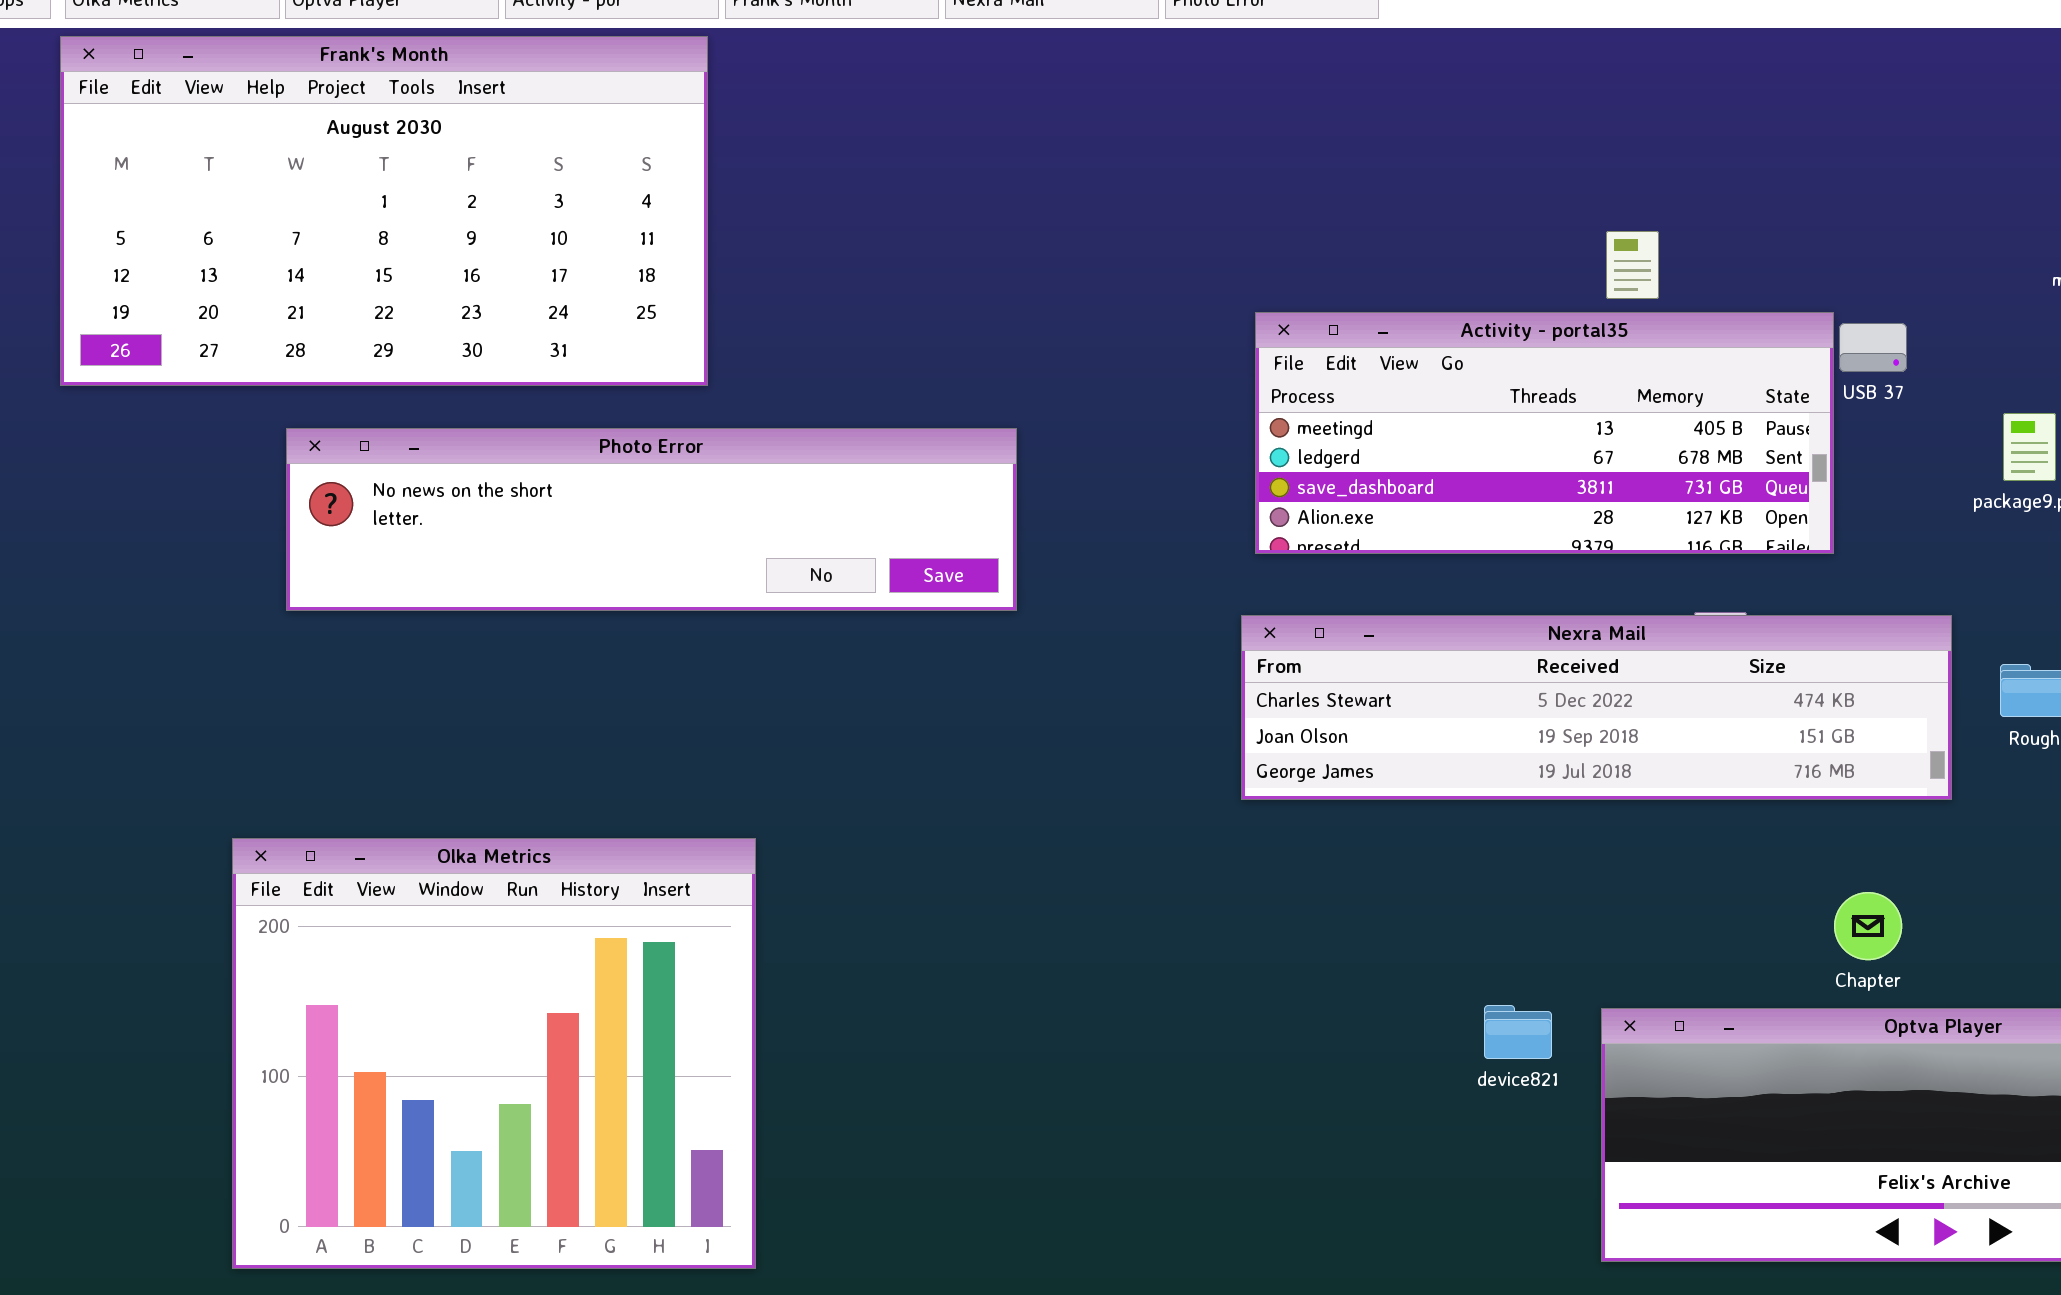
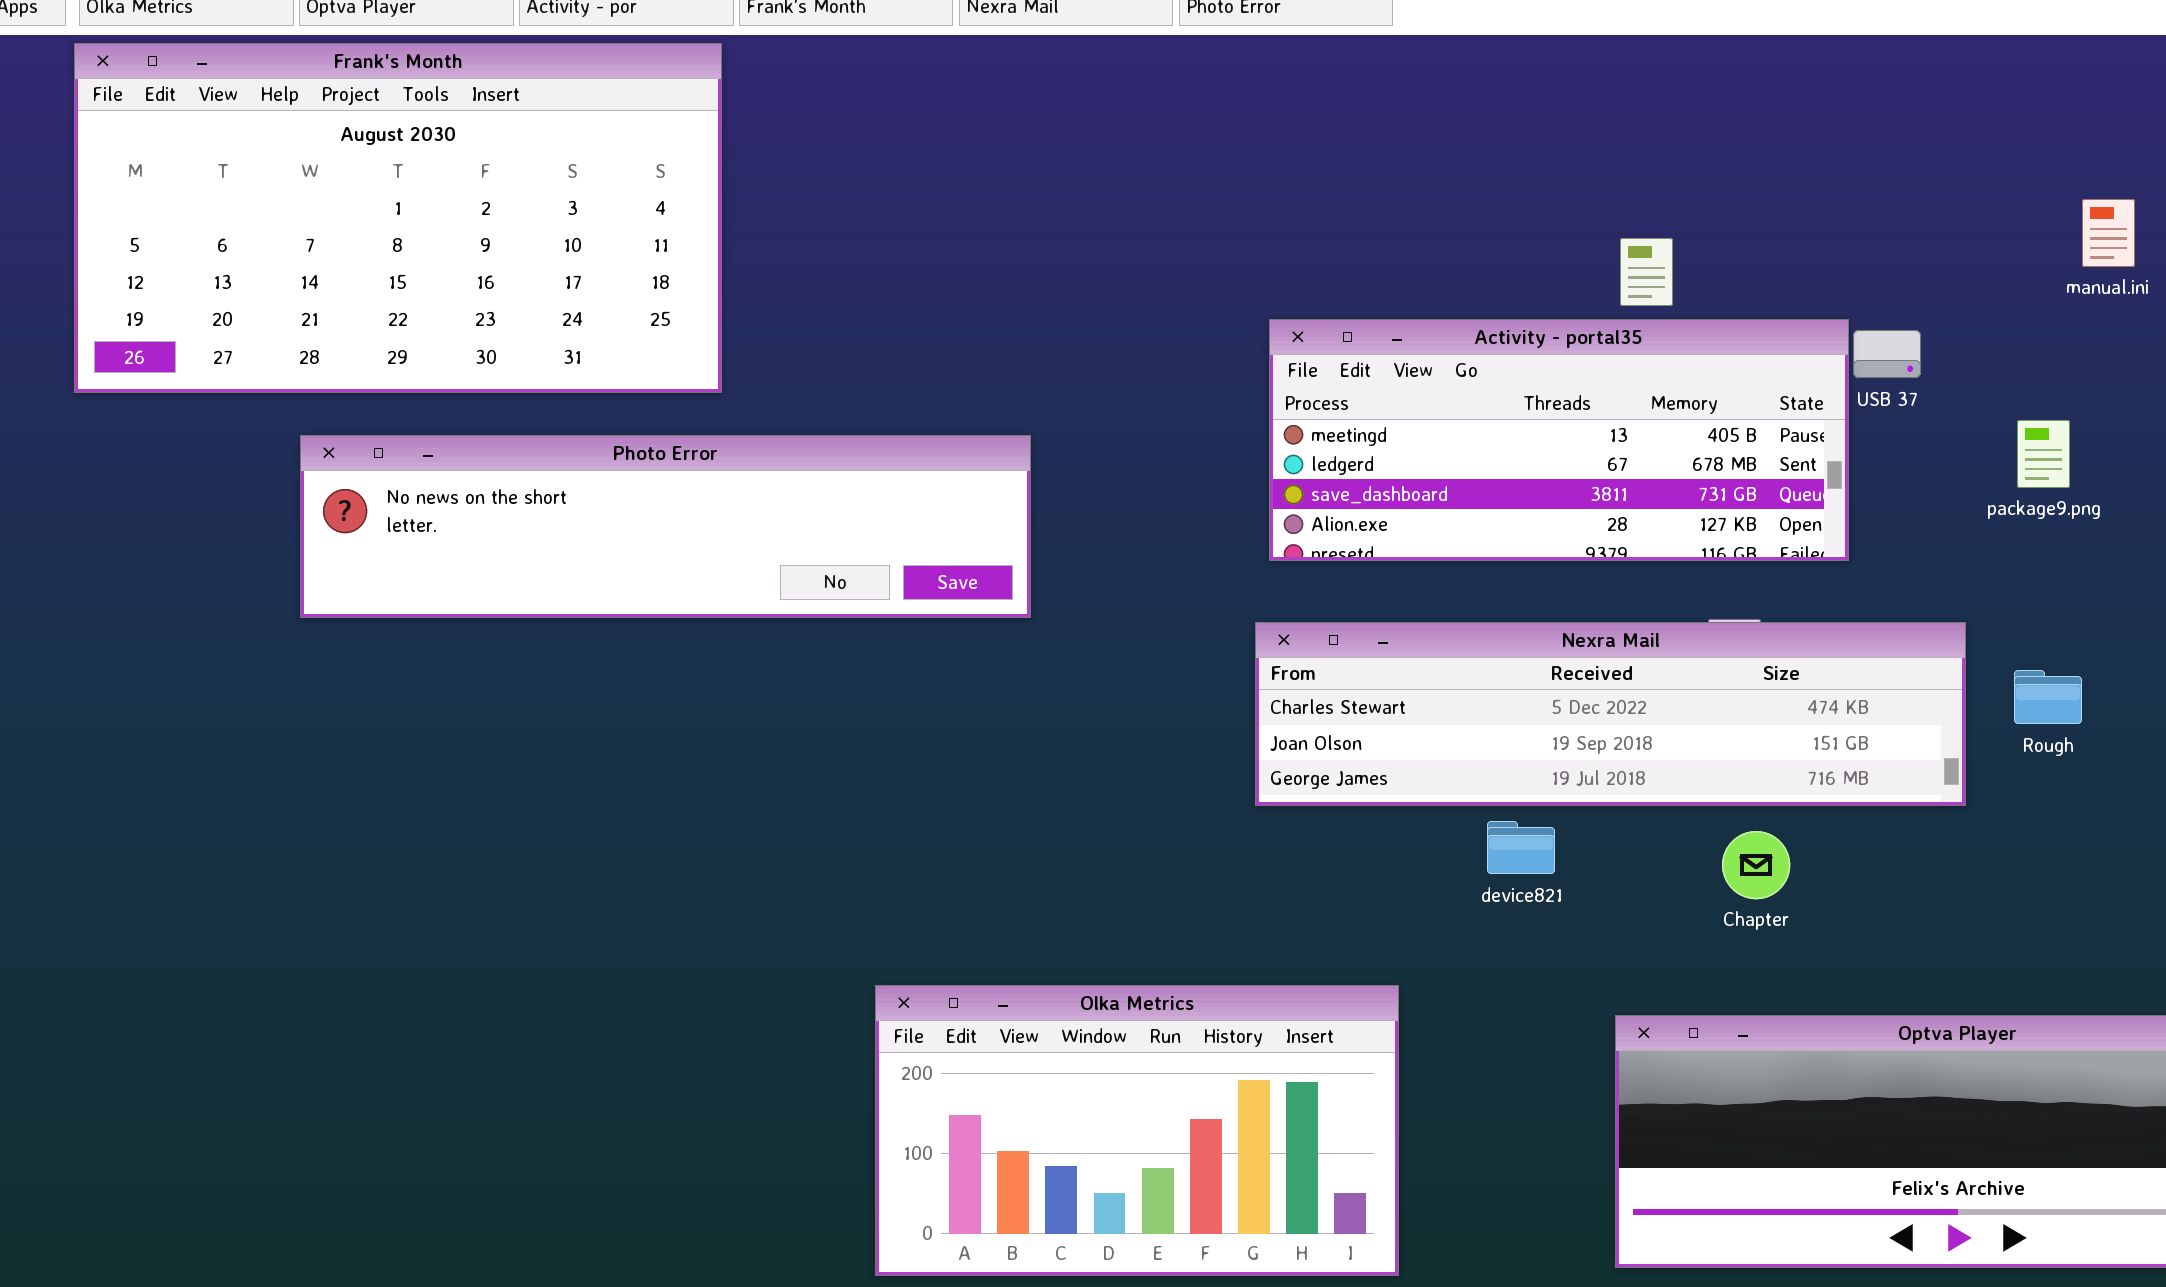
Olka Metrics: [232,838,756,1269] -> [875,985,1399,1276], moved, resized
Chapter: [1834,892,1902,960] -> [1722,831,1790,899], moved
device821: [1484,1005,1552,1059] -> [1487,821,1555,874], moved

